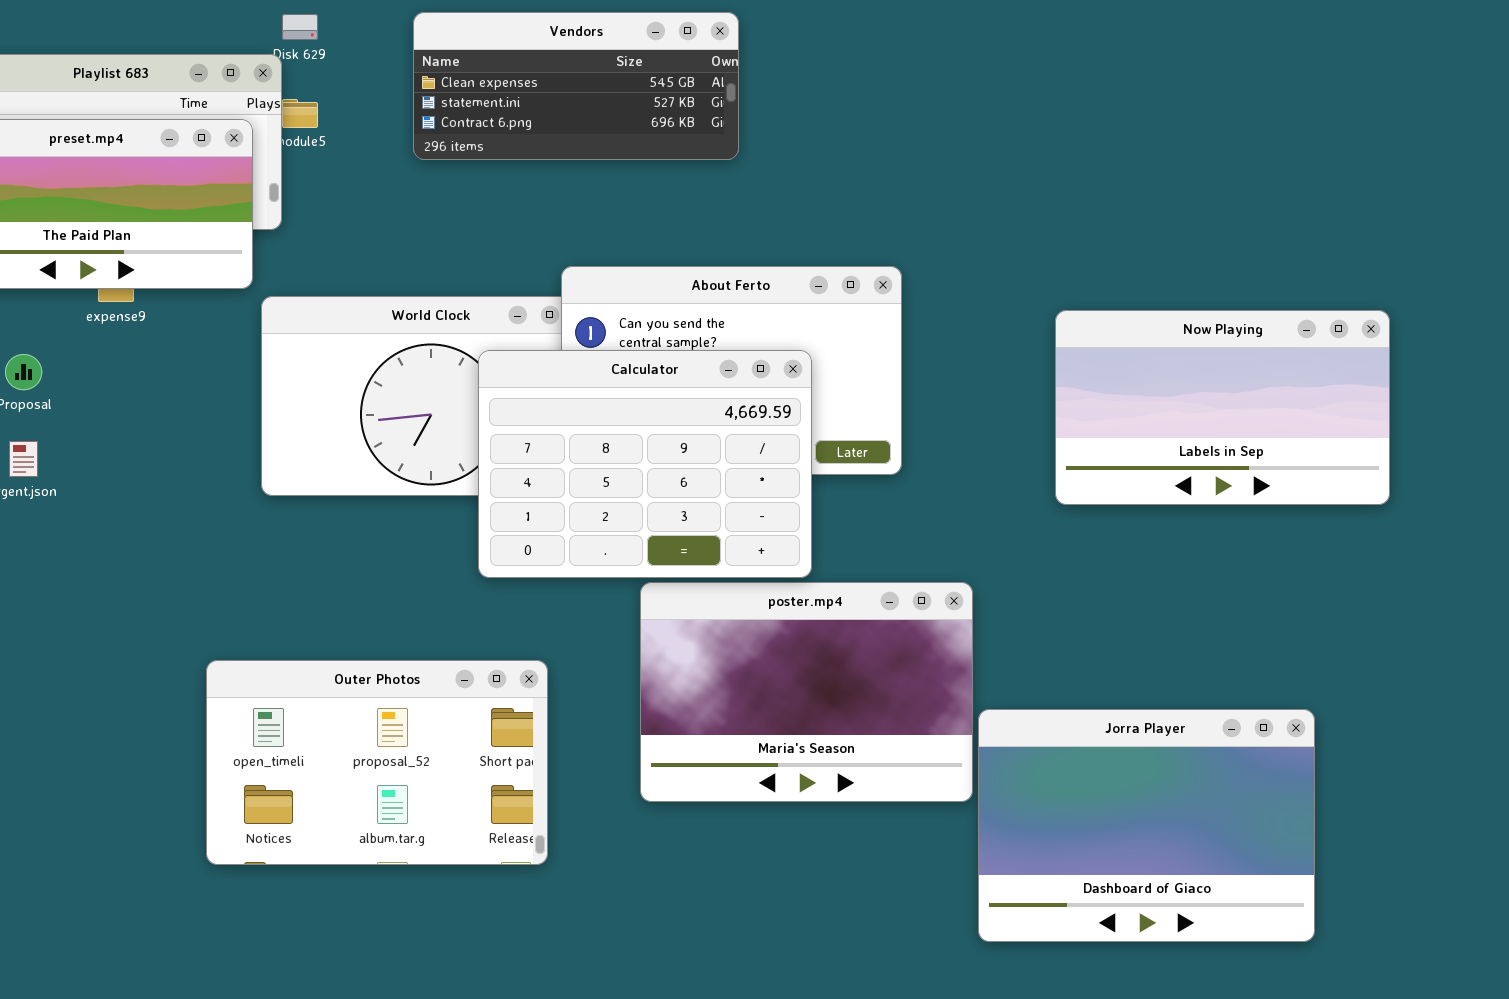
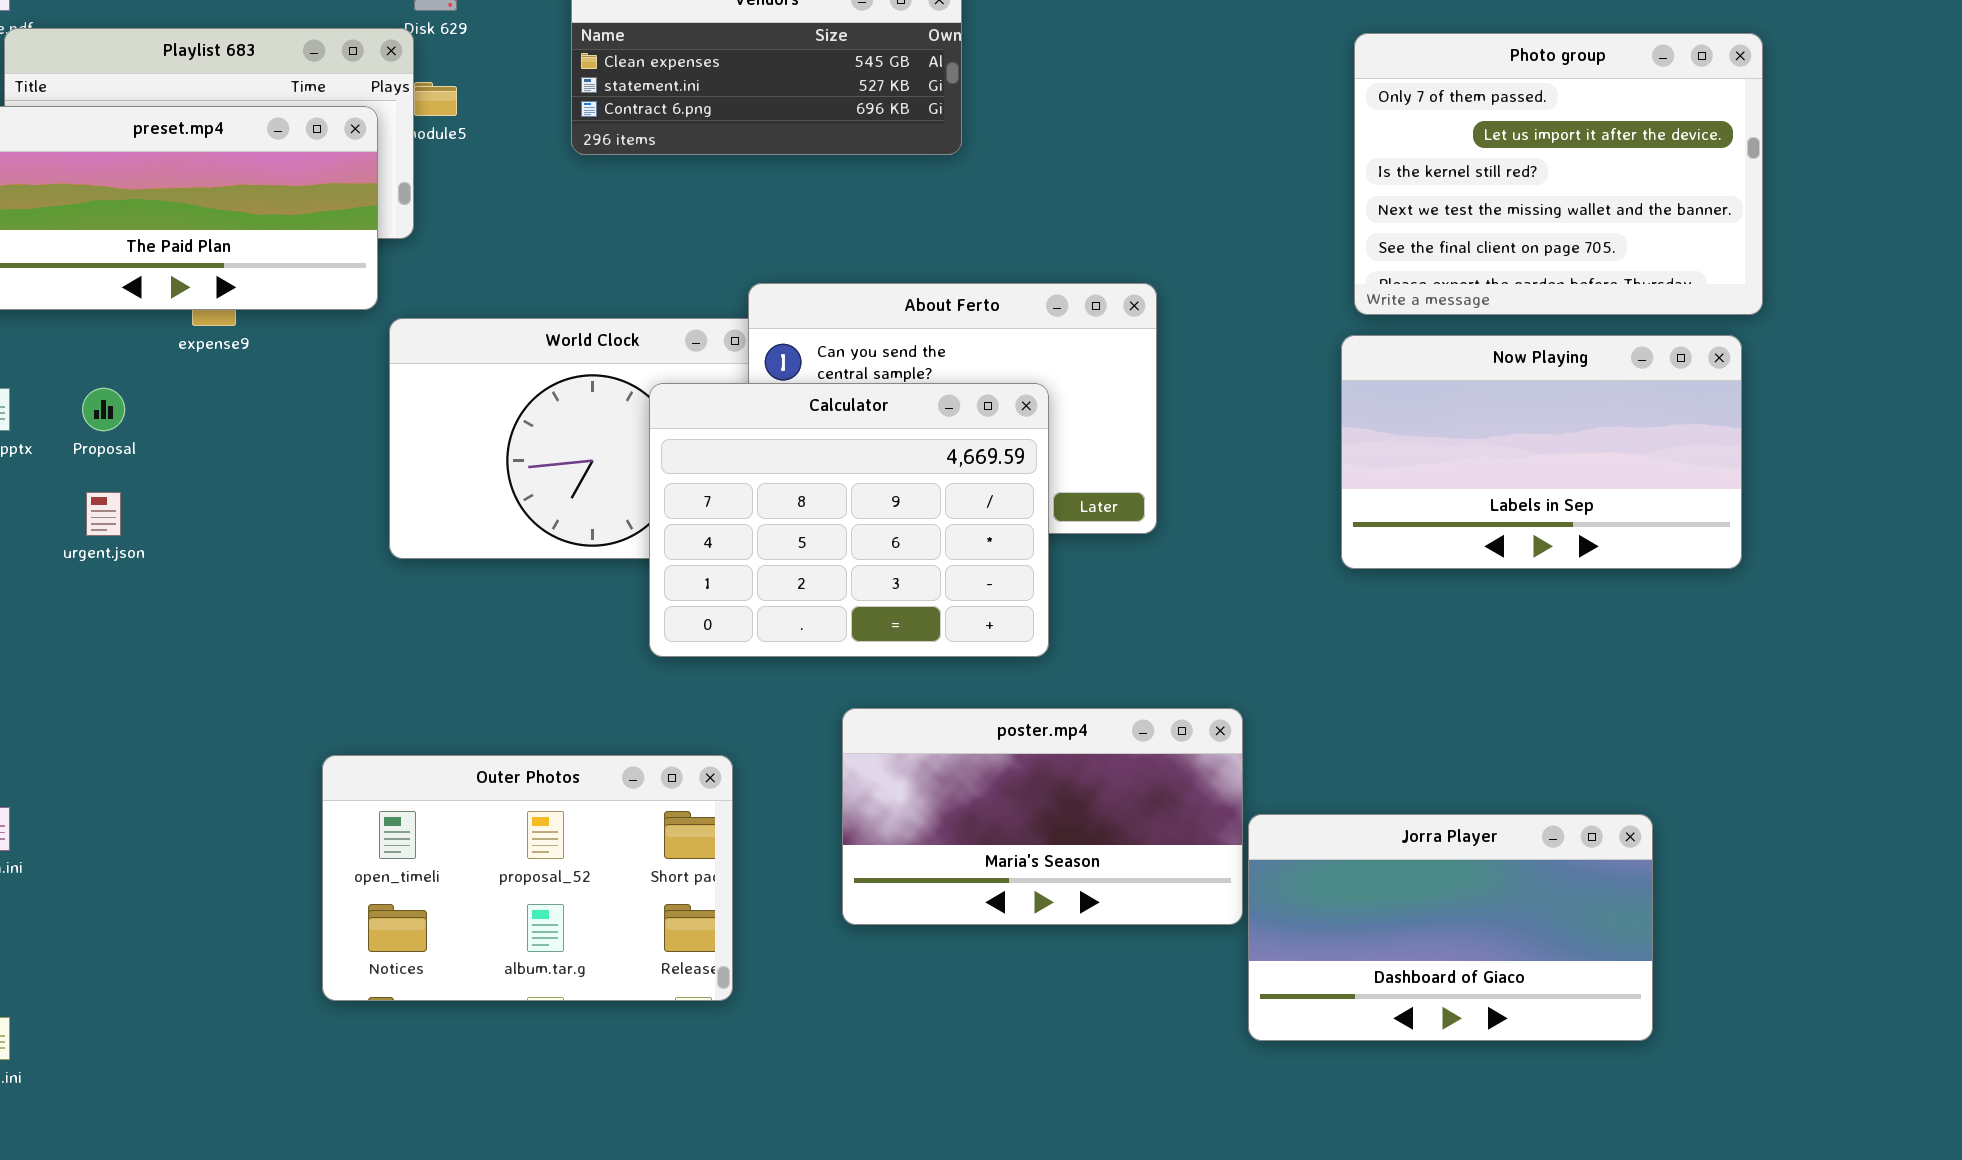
Photo group: none -> [1354,33,1763,315], opened
poster.mp4: [640,582,973,802] -> [842,708,1243,925], resized
Jorra Player: [978,709,1315,942] -> [1248,814,1653,1041], resized

